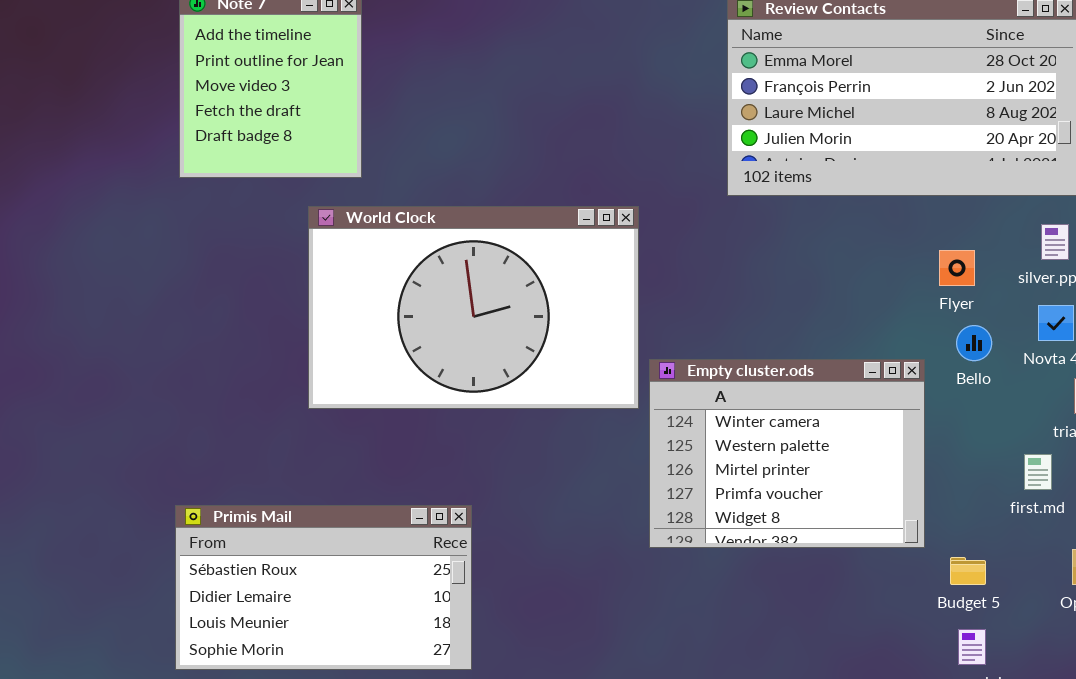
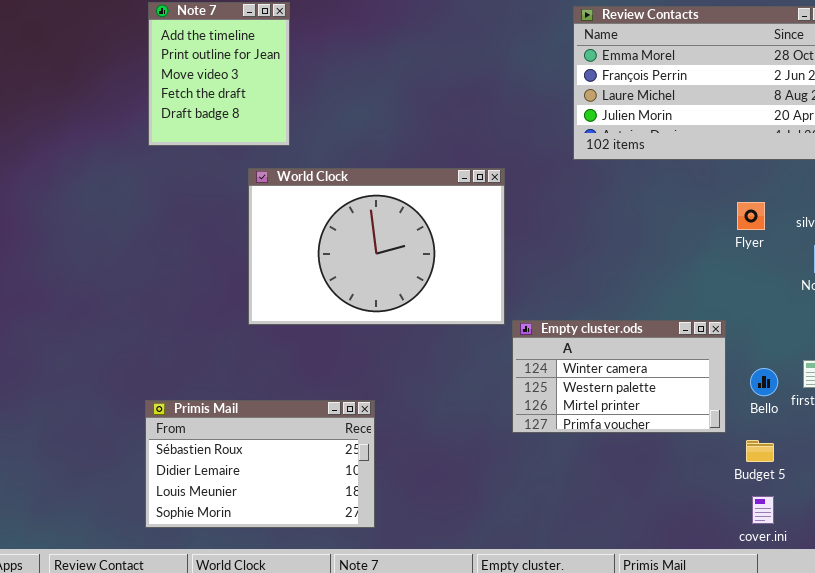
Bello: [956,325,992,361] -> [750,368,778,396], moved
Empty cluster.ods: [649,359,925,548] -> [512,320,726,433], resized

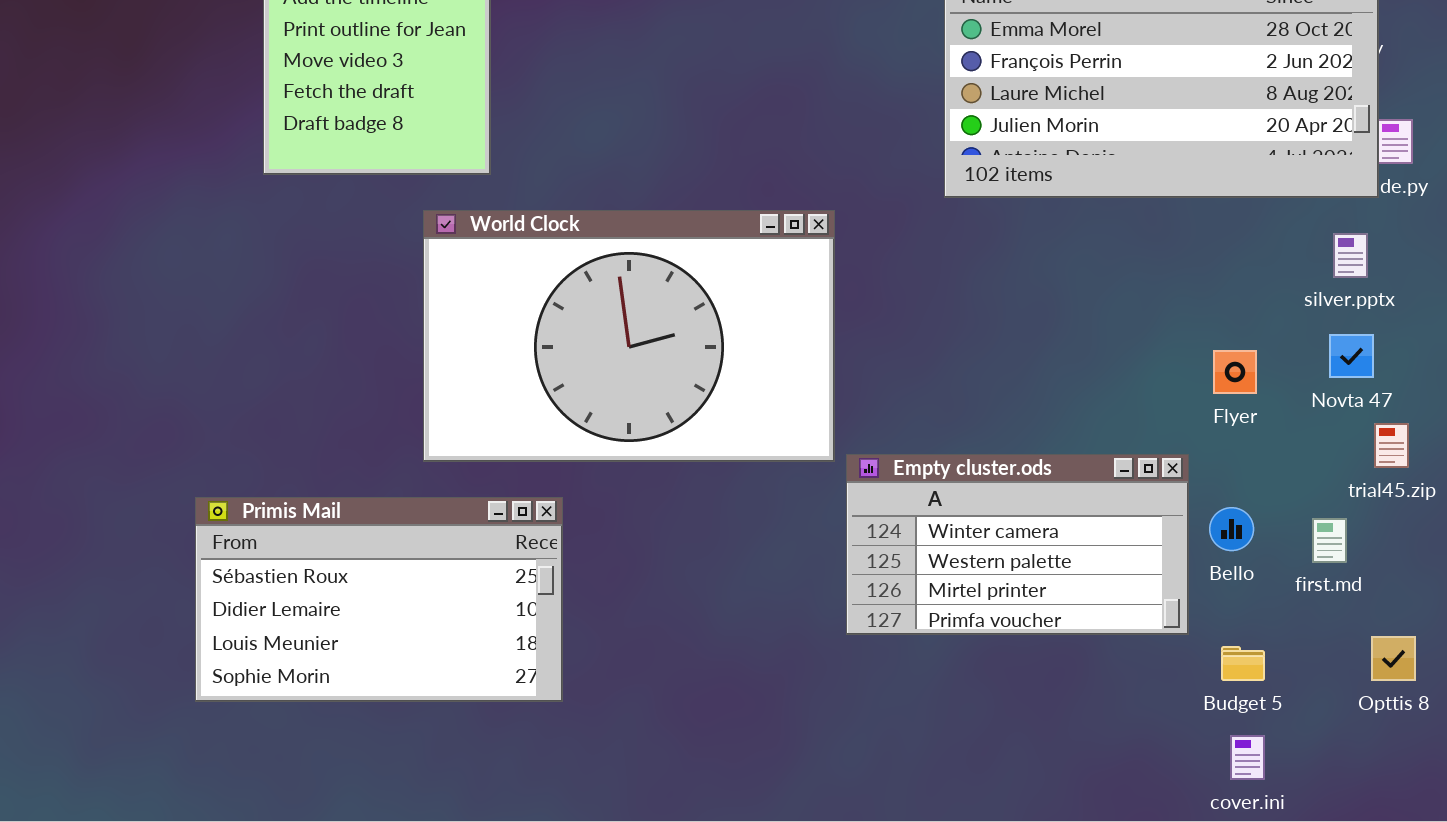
Flyer: [737,202,765,230] -> [1213,350,1257,394], moved
Bello: [750,368,778,396] -> [1209,507,1254,551], moved
Primis Mail: [145,400,375,528] -> [195,497,563,702], moved

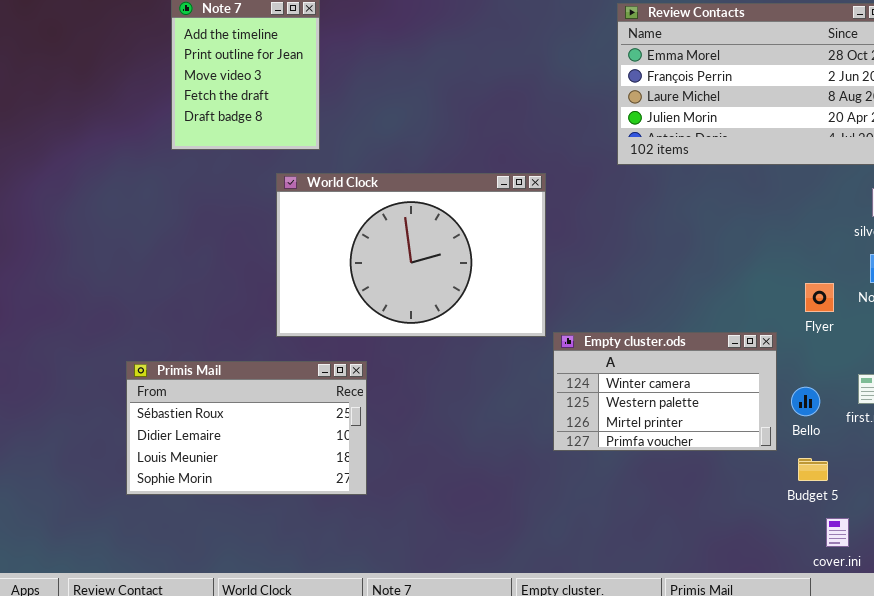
Flyer: [1213,350,1257,394] -> [805,283,834,312], moved
Bello: [1209,507,1254,551] -> [791,387,820,416], moved
cover.ini: [1230,735,1265,780] -> [826,518,849,547], moved

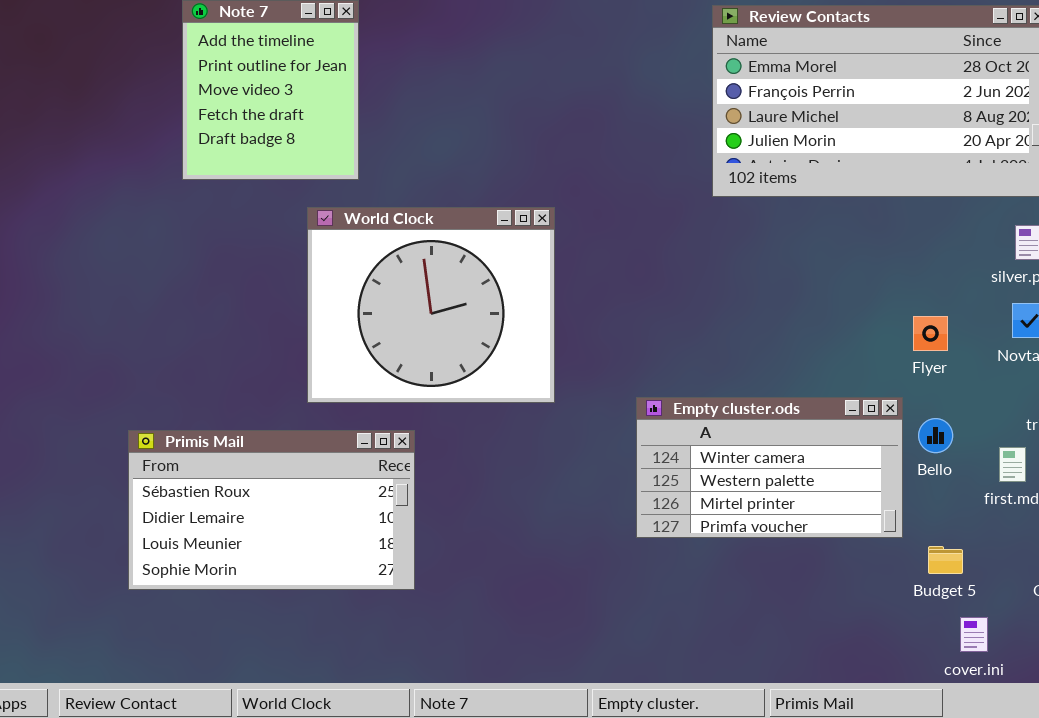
World Clock: [276,173,546,337] -> [307,207,555,403], resized
Flyer: [805,283,834,312] -> [913,316,948,351], moved
Bello: [791,387,820,416] -> [918,418,953,453], moved

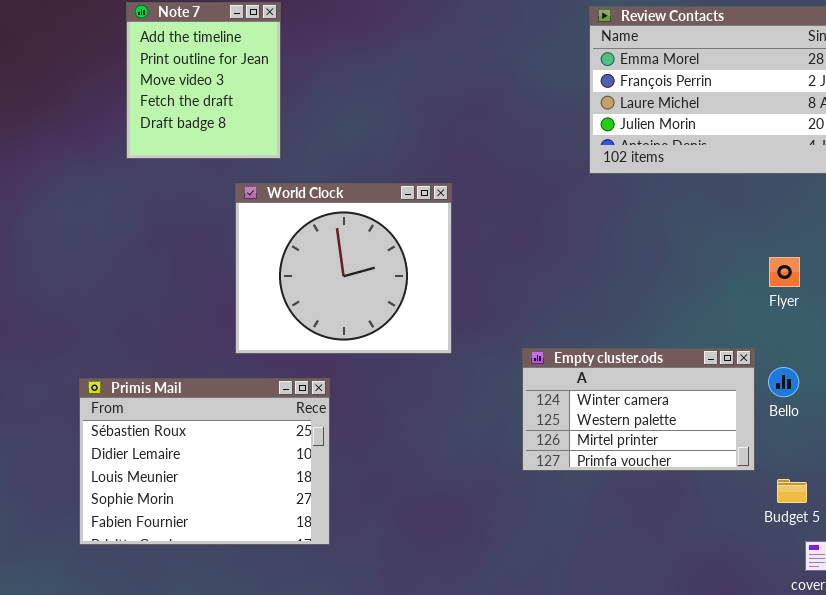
Flyer: [913,316,948,351] -> [769,257,800,287], moved
Primis Mail: [128,430,415,590] -> [79,378,330,545], resized

